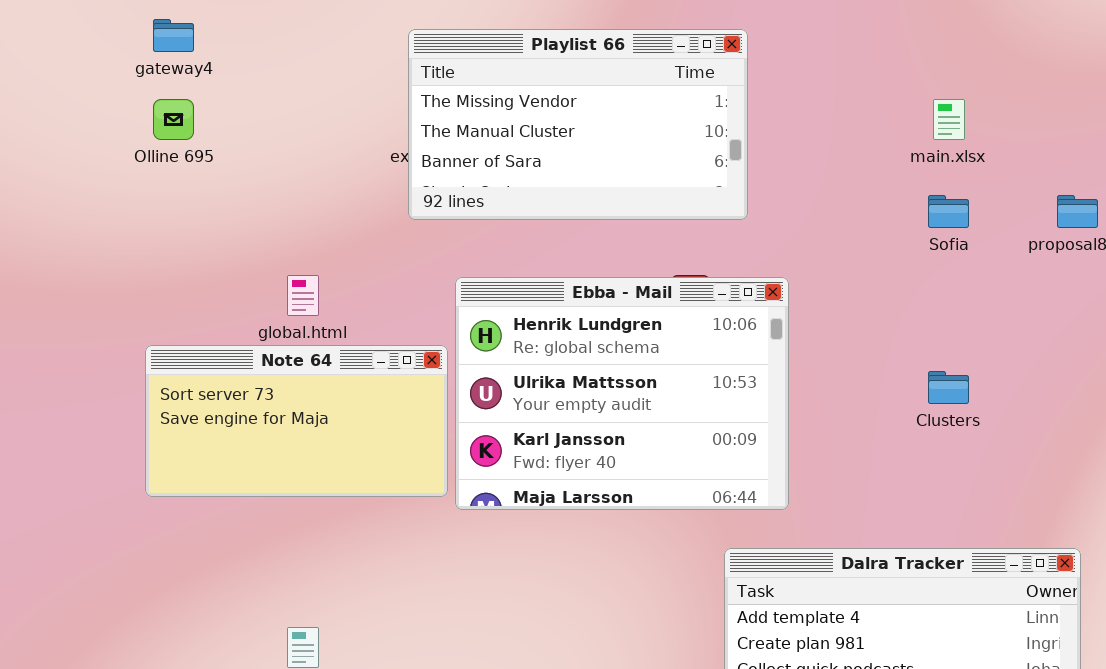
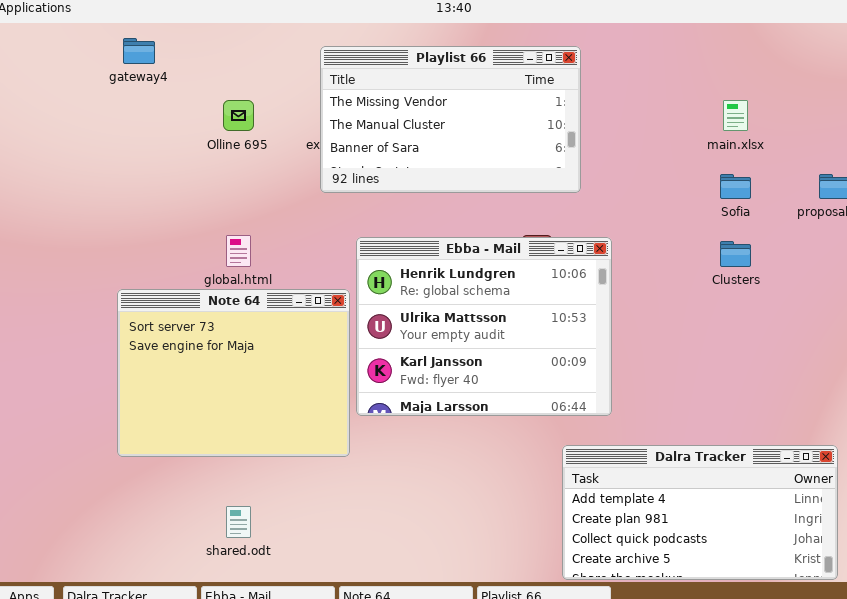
Olline 695: [153,99,194,140] -> [223,100,254,131], moved
Note 64: [145,345,448,497] -> [117,289,350,457], resized
Clusters: [928,371,969,404] -> [720,241,751,267], moved

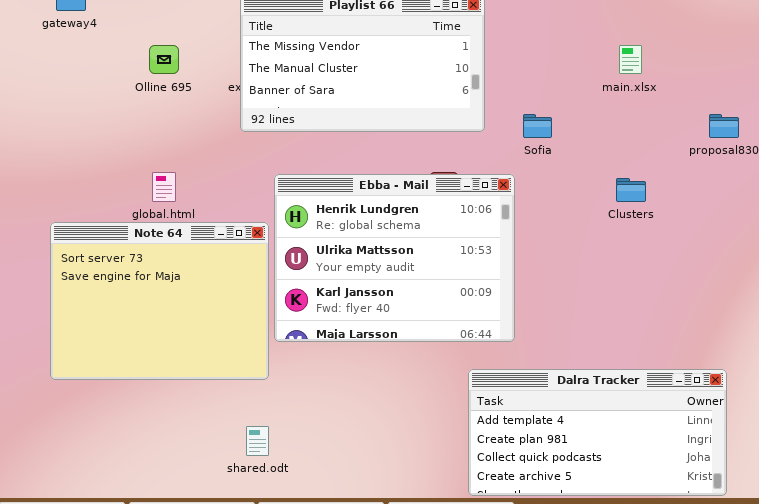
Sofia: [720,174,751,199] -> [523,114,552,138], moved
shared.odt: [226,506,251,538] -> [246,426,269,456], moved

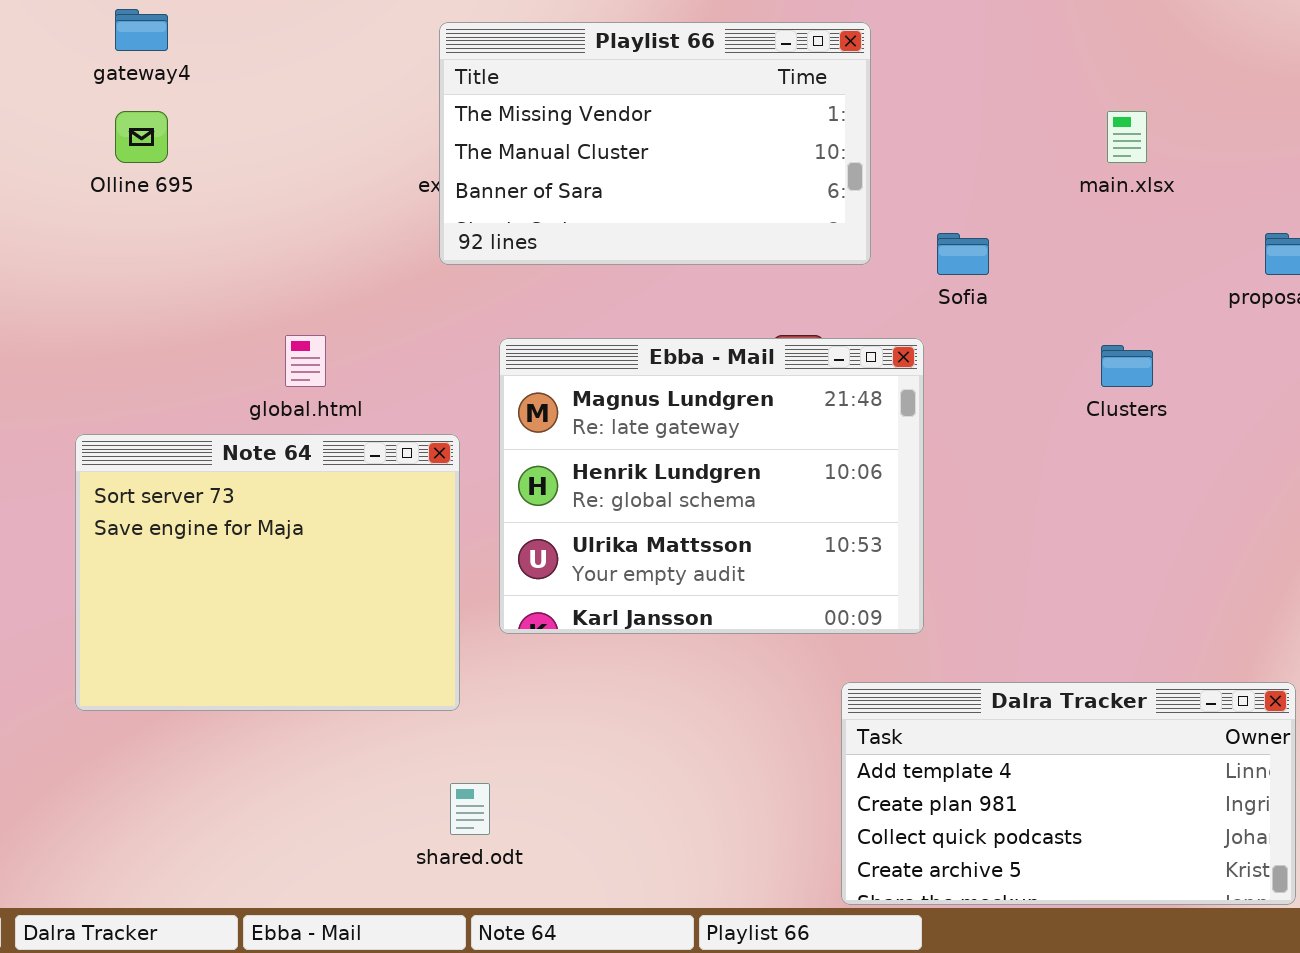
Olline 695: [149,45,179,74] -> [115,111,168,163], moved
Ebba - Mail: [274,174,515,342] -> [499,338,924,634], scrolled up 1 row
Note 64: [50,222,269,380] -> [75,434,460,711], moved

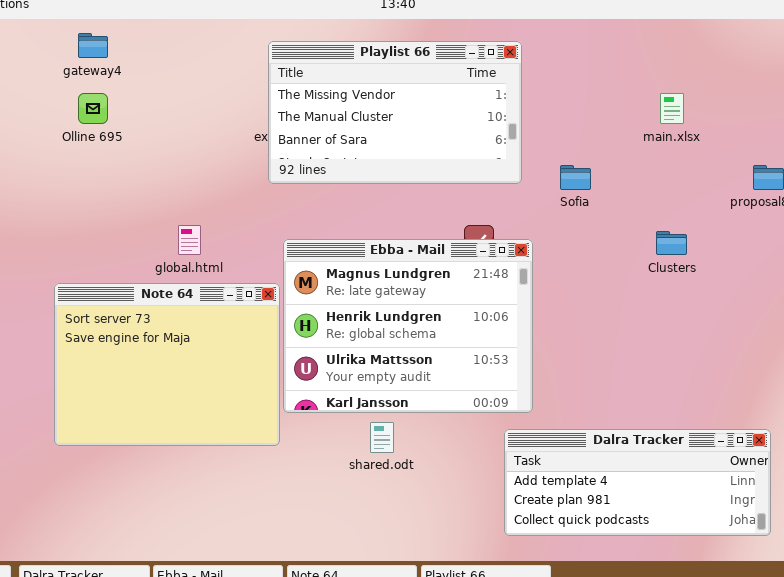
Ebba - Mail: [499,338,924,634] -> [283,239,533,413], moved
Dalra Tracker: [841,682,1296,905] -> [504,429,771,536], resized
shared.odt: [450,783,490,835] -> [370,422,394,453], moved

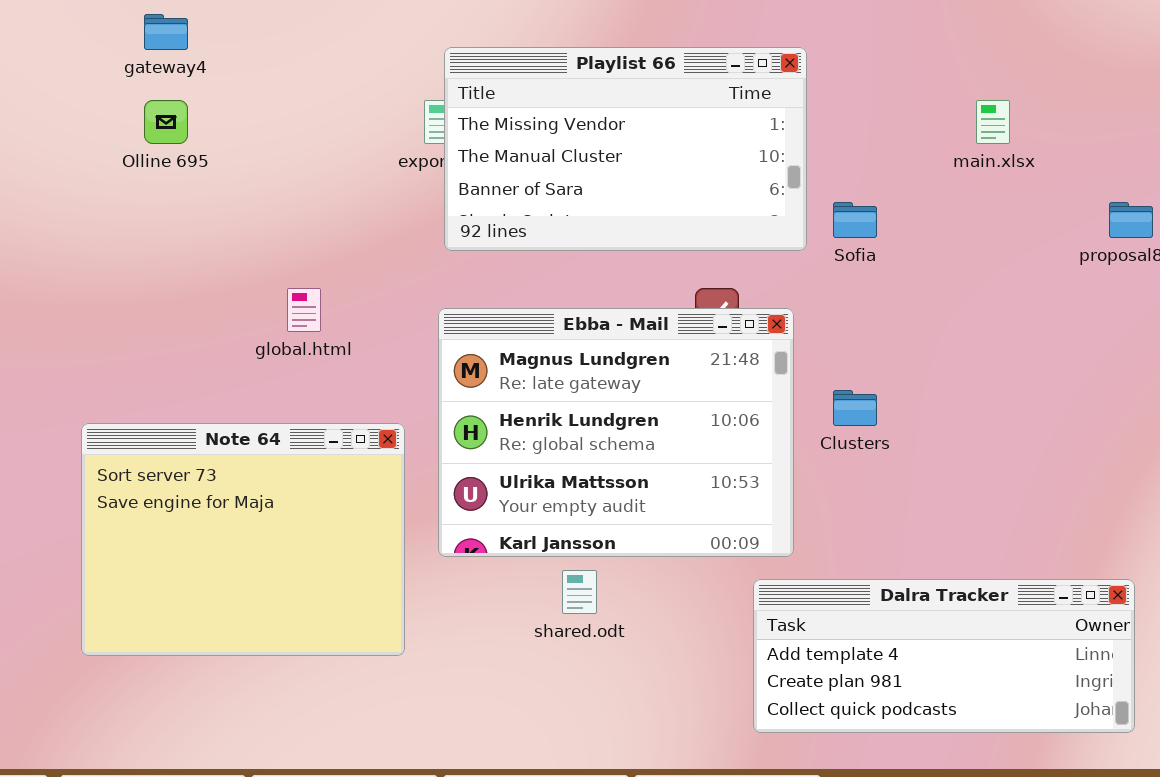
Playlist 66: [268,41,522,184] -> [444,47,807,251], moved
Clusters: [656,231,687,255] -> [833,390,877,426], moved
Note 64: [54,283,280,446] -> [81,423,405,656], moved

